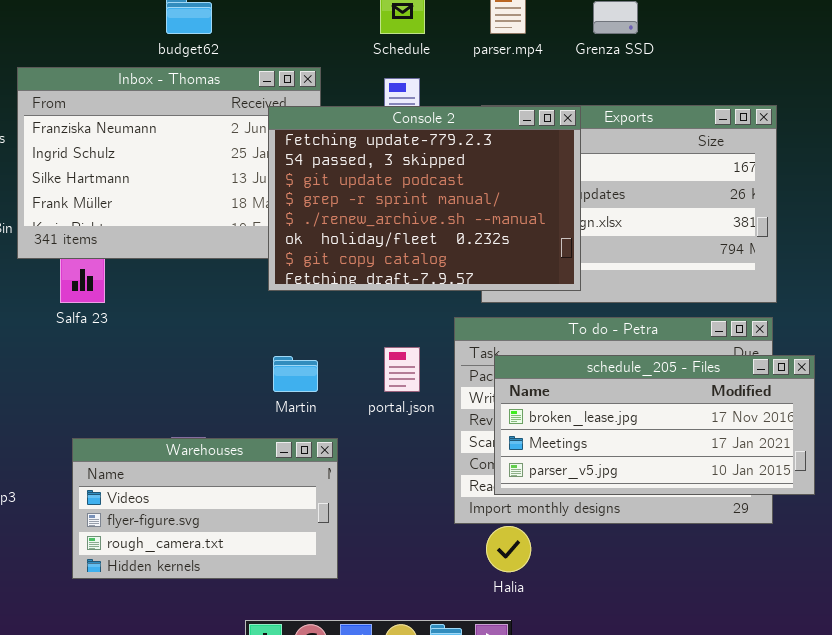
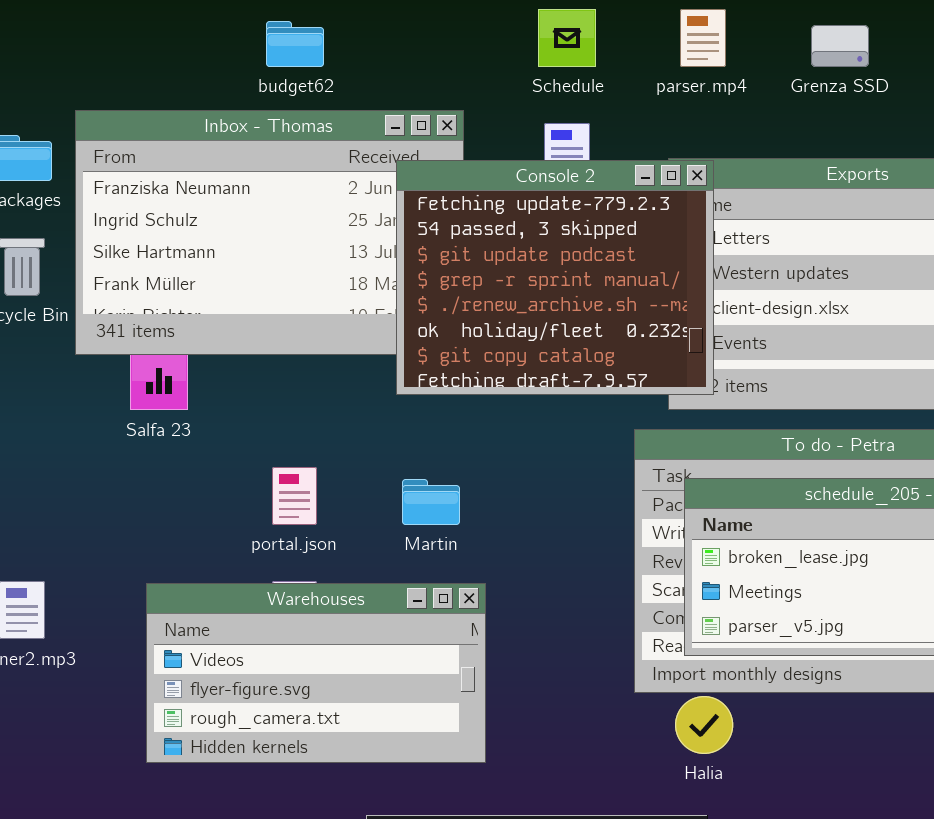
Console 2: [268,106,581,291] -> [396,160,714,395], resized
portal.json: [384,347,420,392] -> [272,467,317,525], moved

